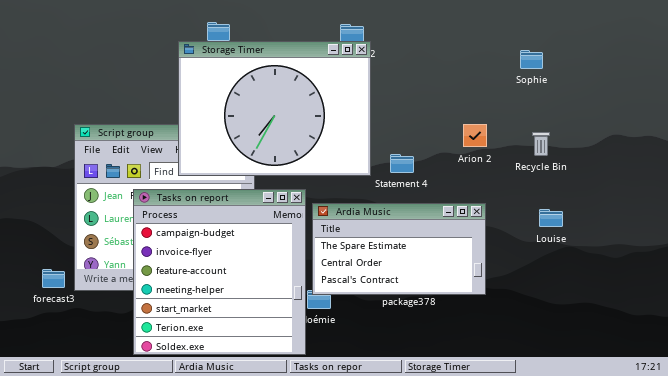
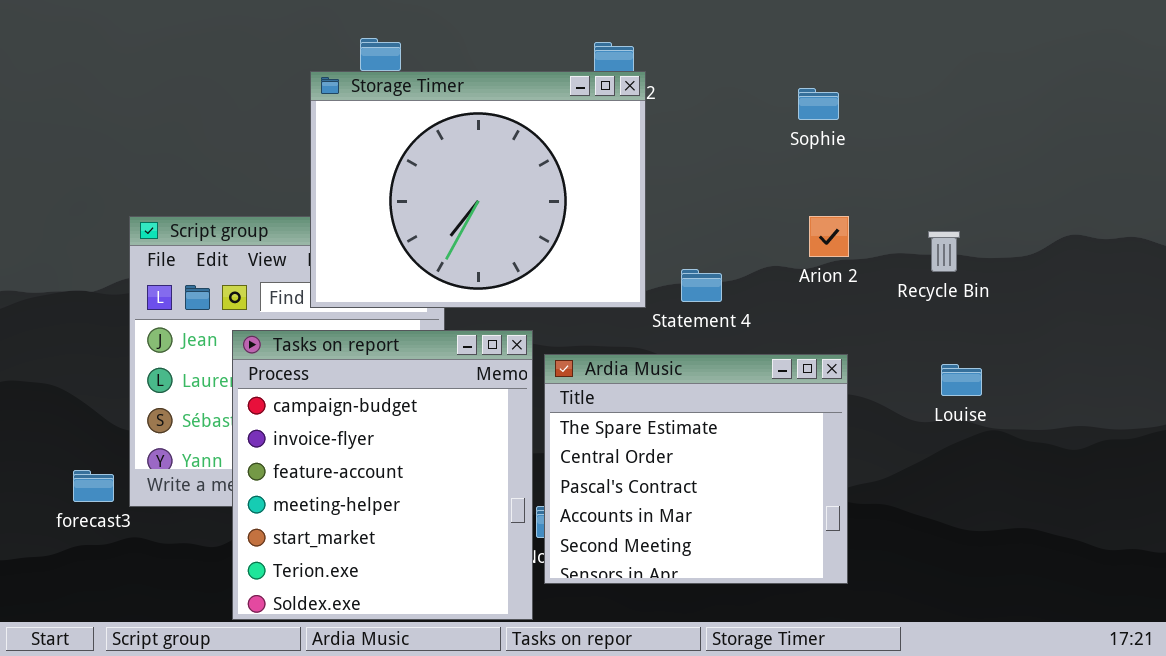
Sophie: [520,50,543,69] -> [798,88,839,120], moved
Ardia Music: [312,203,486,295] -> [544,354,848,584], resized

